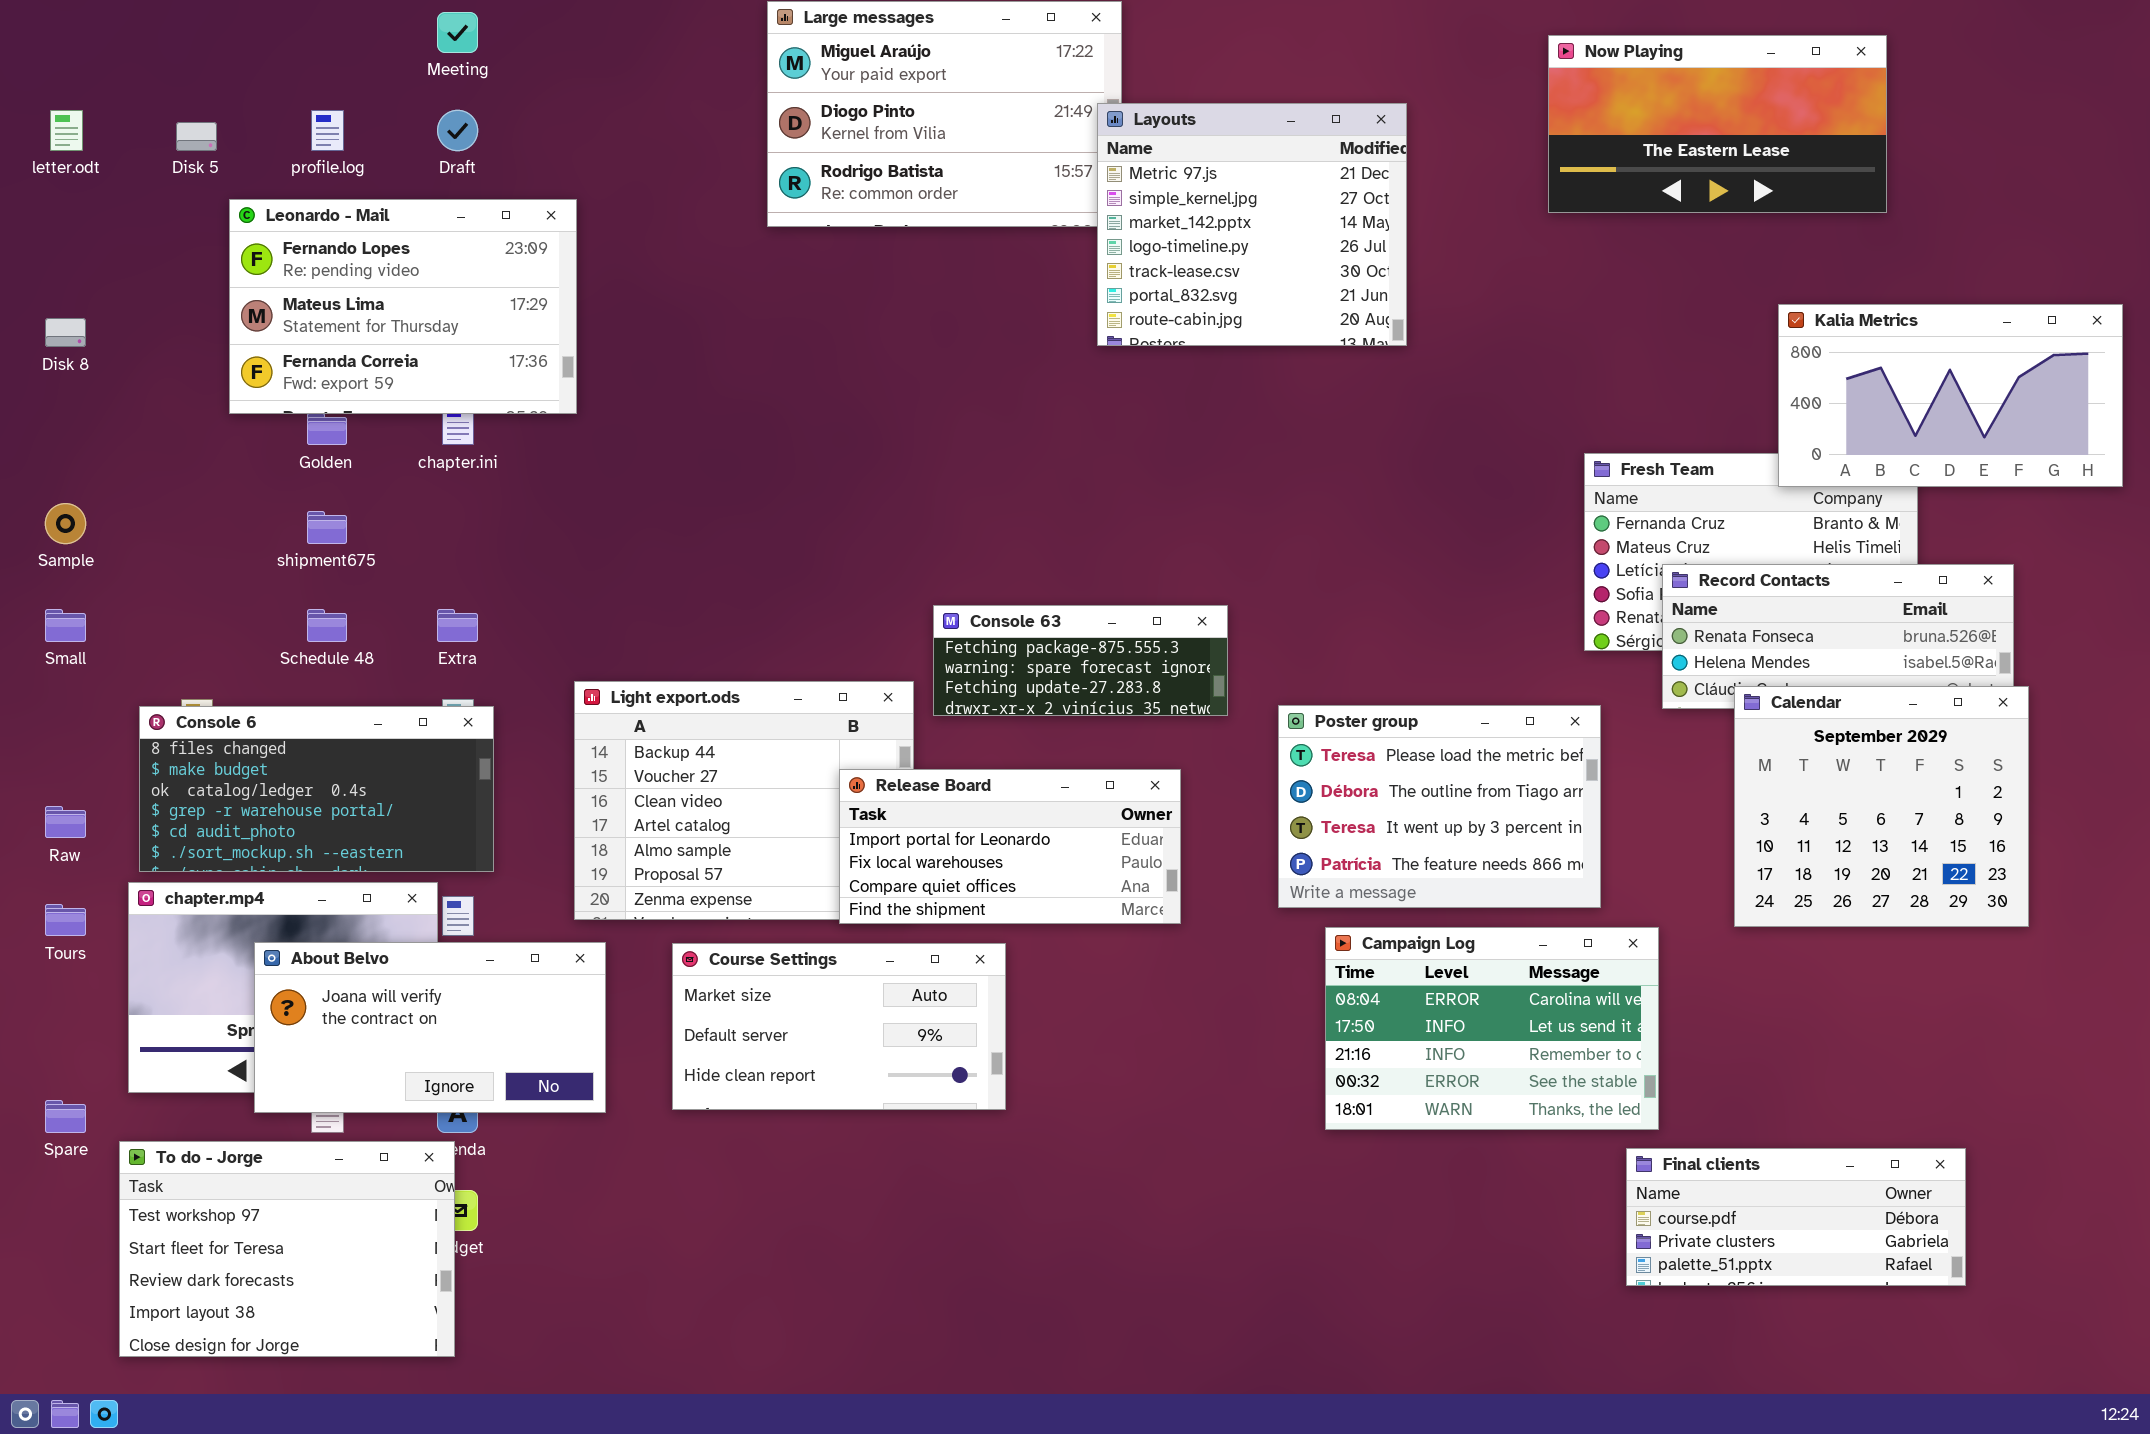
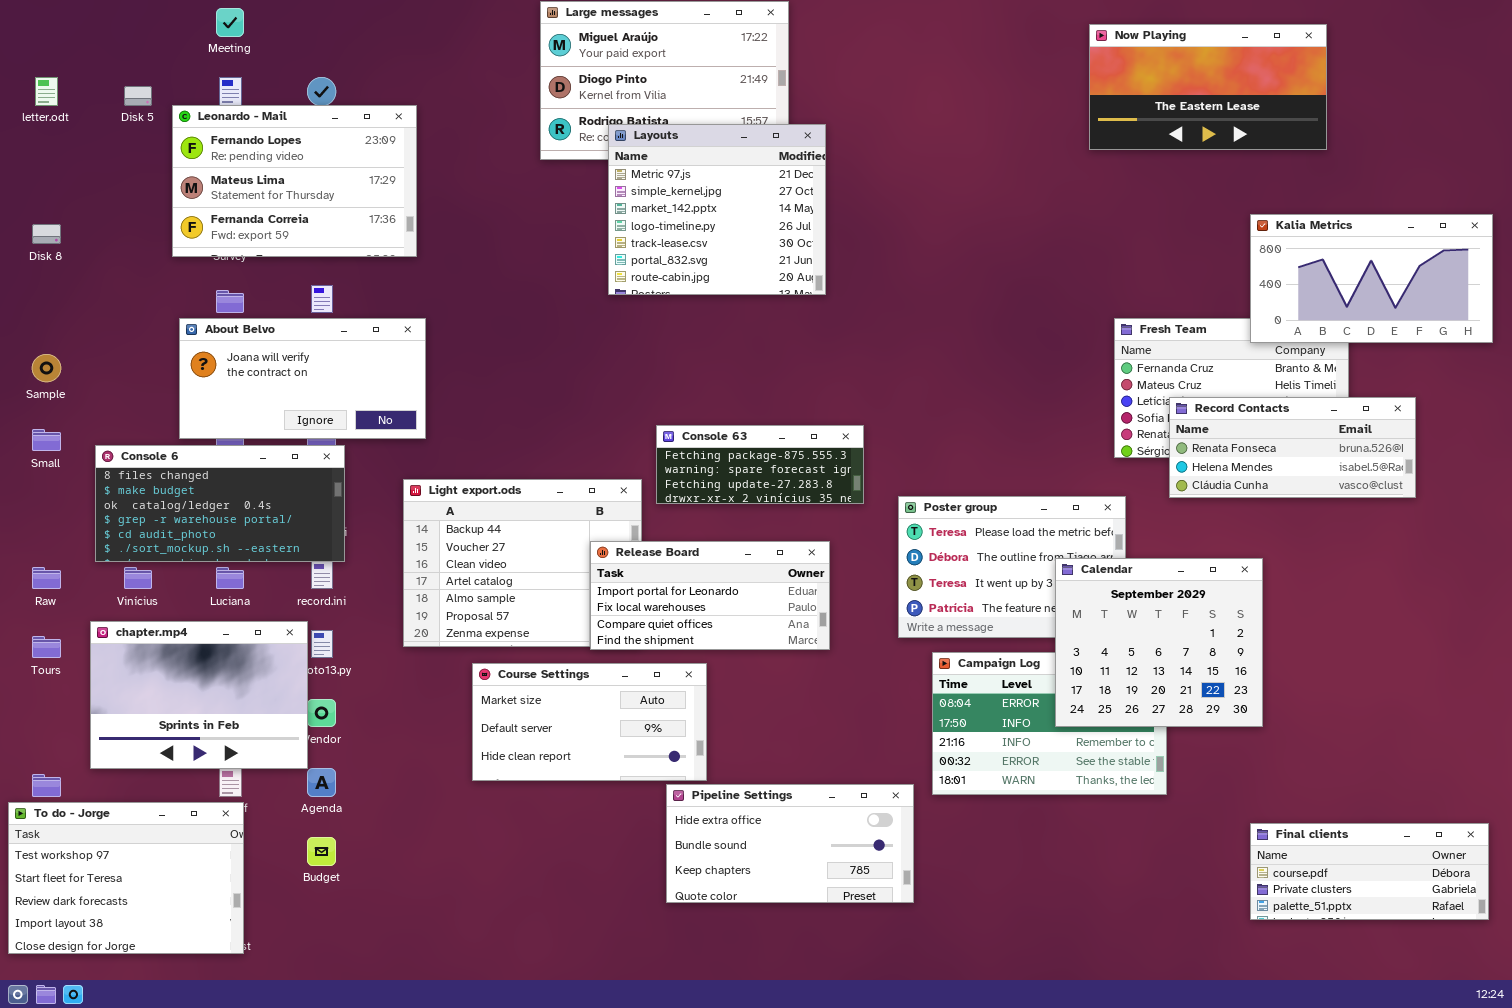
Meeting: [437,12,478,53] -> [216,8,244,37], moved
Layouts: [1097,103,1407,346] -> [608,124,826,295], moved
Leonardo - Mail: [229,199,577,414] -> [172,105,417,257], moved
Calendar: [1734,686,2029,927] -> [1055,558,1263,727], moved
Console 6: [139,706,494,872] -> [95,445,345,562], moved
About Belvo: [254,942,606,1113] -> [179,318,426,439], moved
Pipeline Settings: none -> [666,784,914,903], opened
To do - Jorge: [119,1141,455,1357] -> [8,802,244,954], moved
Final clients: [1626,1148,1966,1286] -> [1250,823,1489,920], moved

